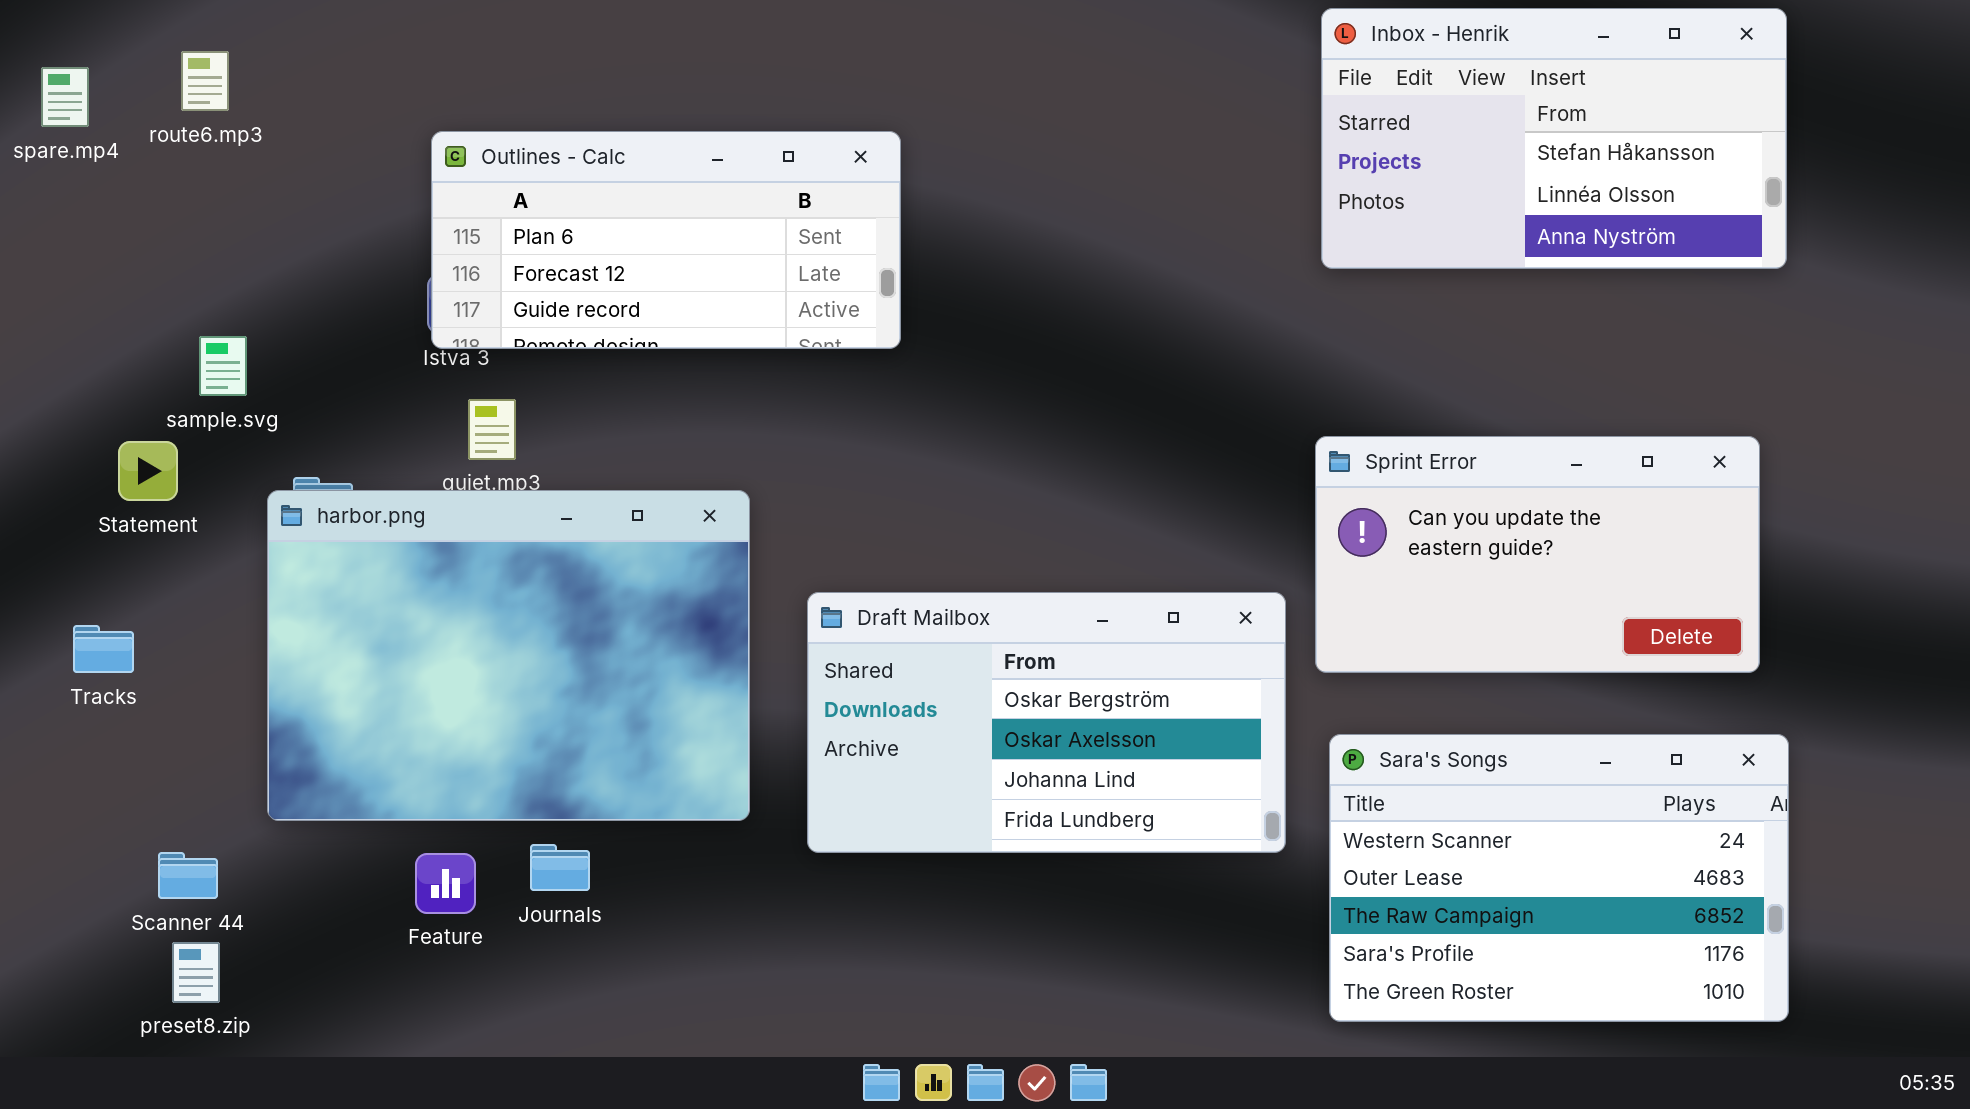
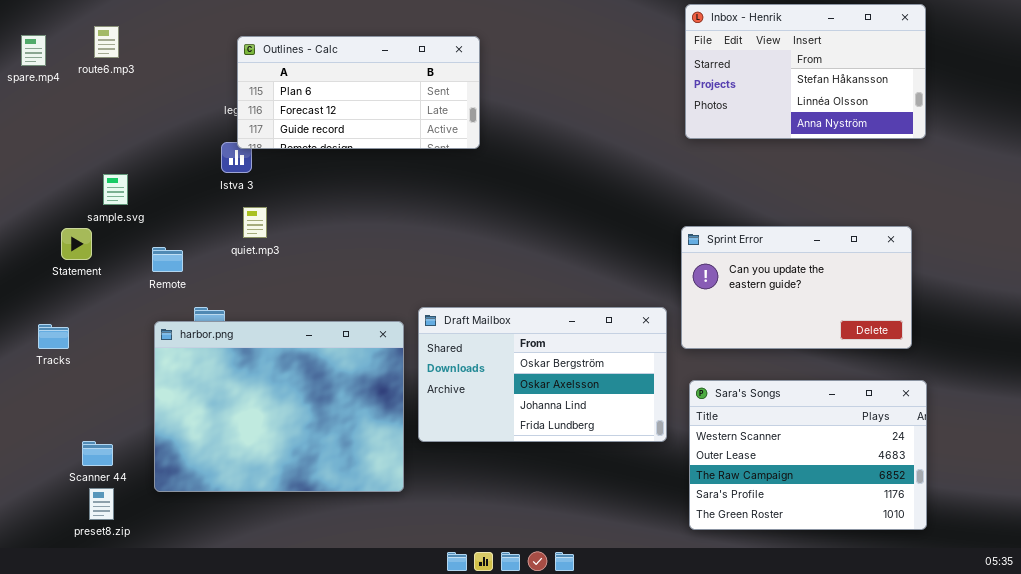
Outlines - Calc: [431,131,901,349] -> [237,36,480,149], moved
harbor.png: [267,490,750,821] -> [154,321,404,492], moved

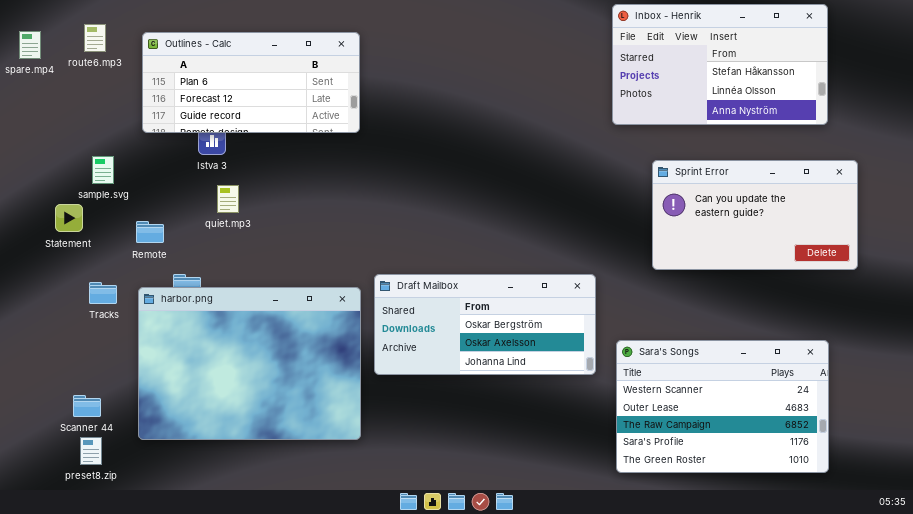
Outlines - Calc: [237,36,480,149] -> [142,32,360,133], moved
Sprint Error: [681,226,912,349] -> [652,160,858,270], moved
Draft Mailbox: [418,307,667,442] -> [374,274,596,375], resized
Tracks: [38,324,69,349] -> [89,282,117,304], moved

